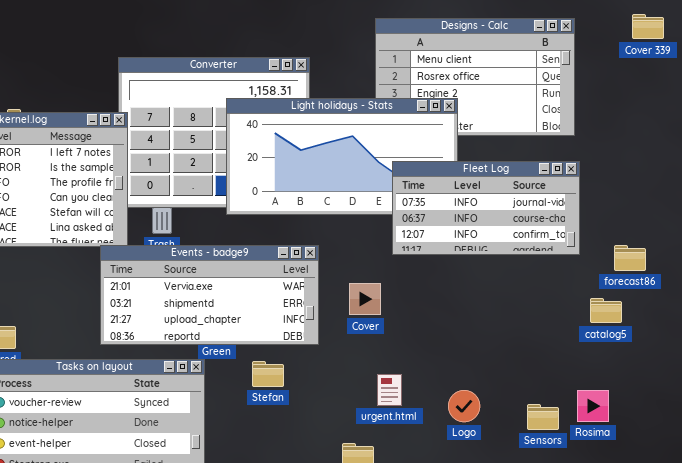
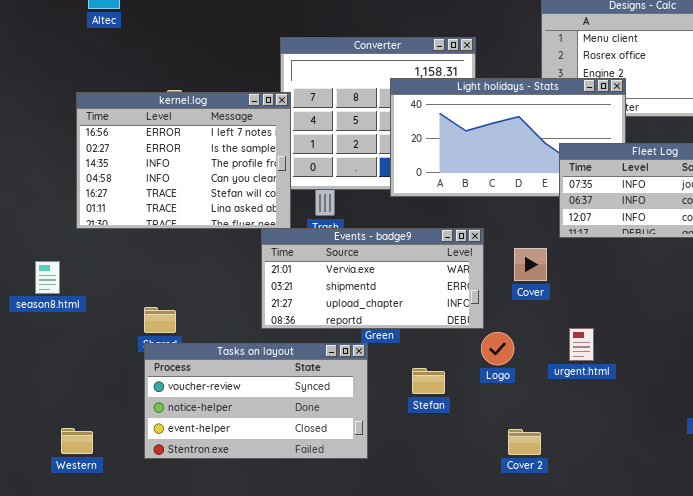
Cover: [349,283,381,315] -> [514,248,547,281], moved
Stefan: [252,361,284,387] -> [412,368,445,394], moved
urgent.html: [377,374,402,406] -> [569,328,594,361], moved
Logo: [448,390,480,422] -> [481,332,514,365], moved

